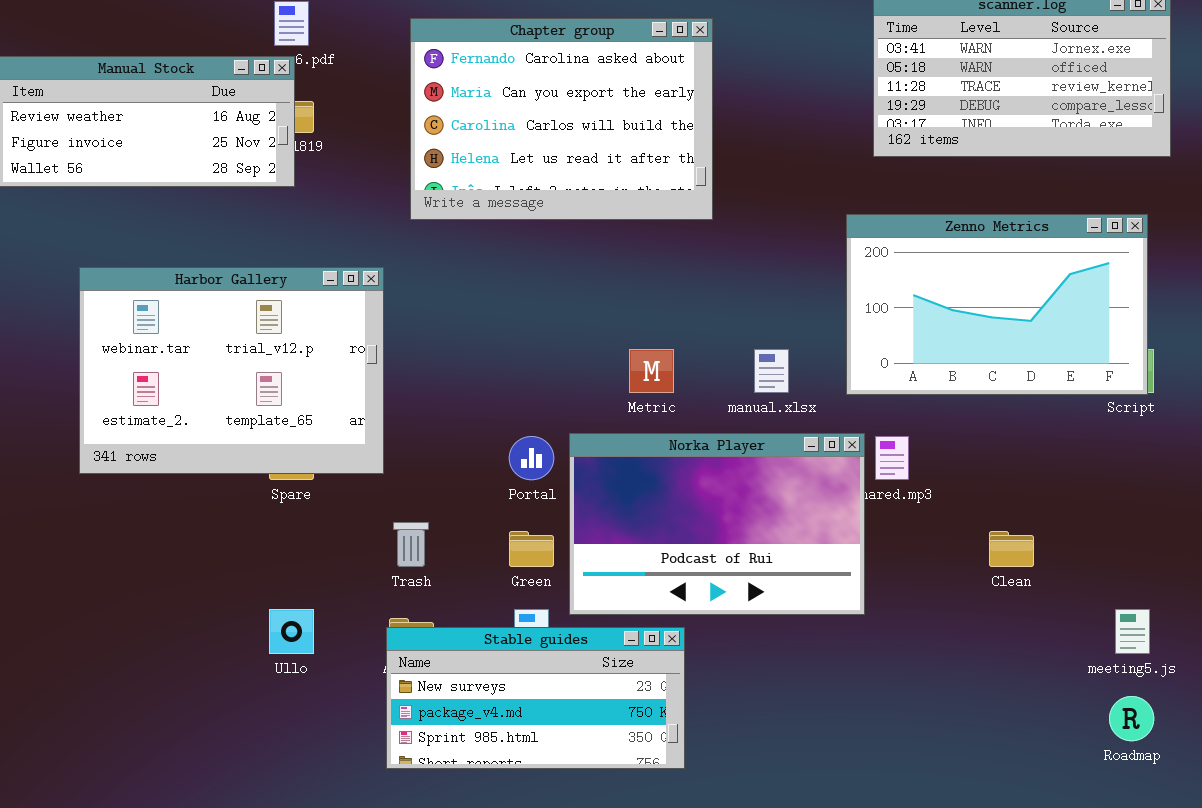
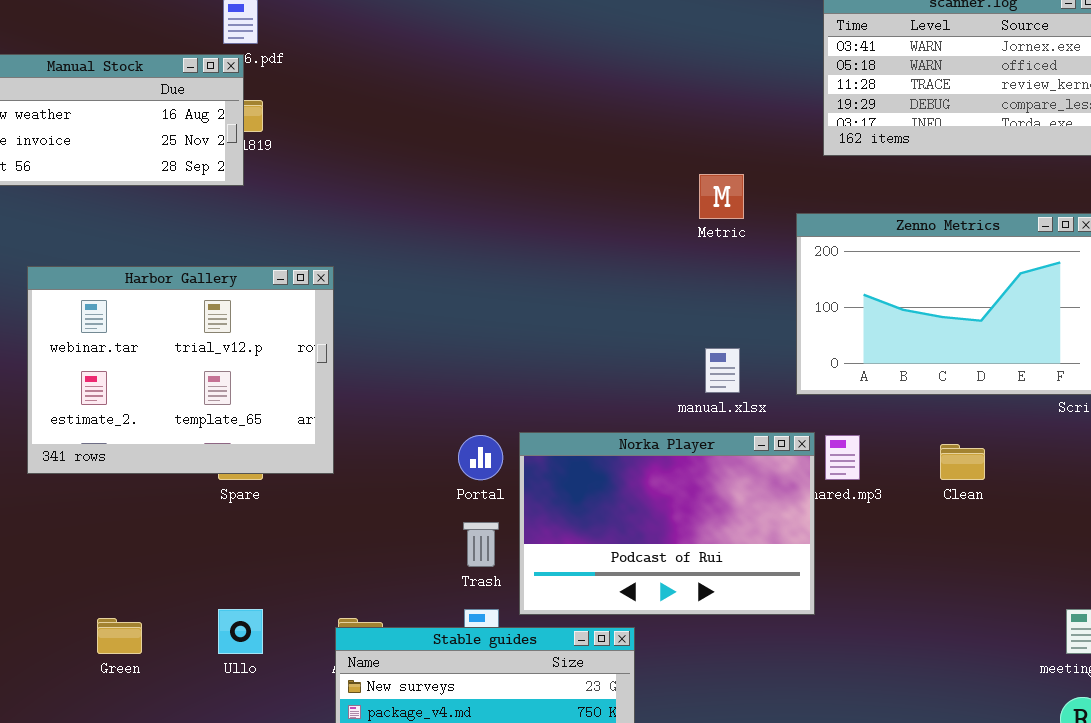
Chapter group: [410,18,713,220] -> none, closed
Metric: [629,349,674,393] -> [699,174,744,219], moved
Trash: [393,522,429,567] -> [463,522,499,567], moved
Green: [509,531,554,567] -> [97,618,142,654], moved
Clean: [989,531,1034,567] -> [940,444,985,480], moved

